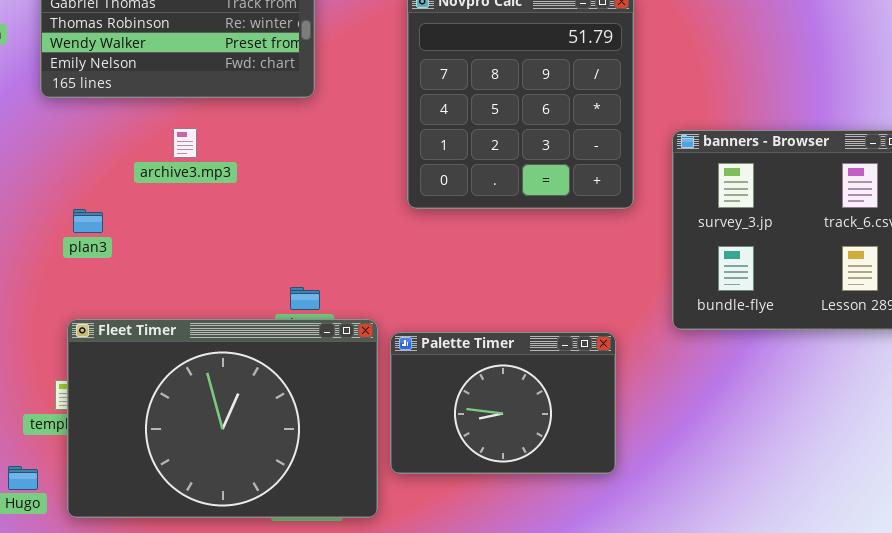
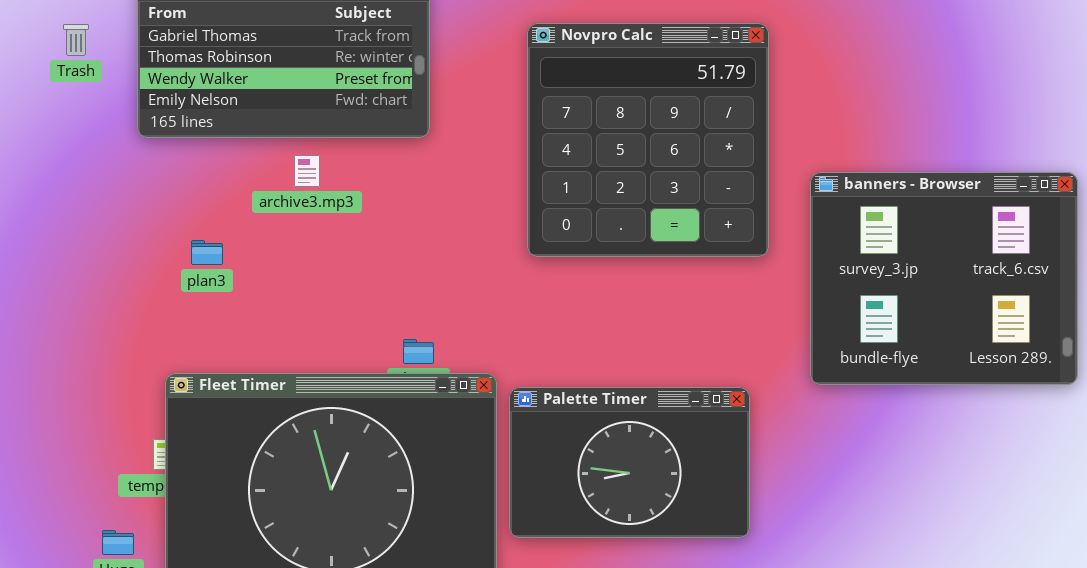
archive3.mp3: [173,128,197,158] -> [294,155,320,187], moved
plan3: [73,209,103,233] -> [191,240,223,265], moved

